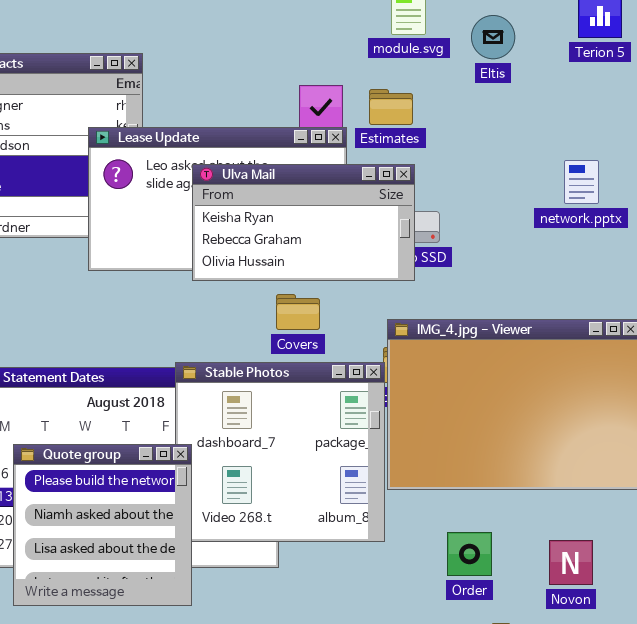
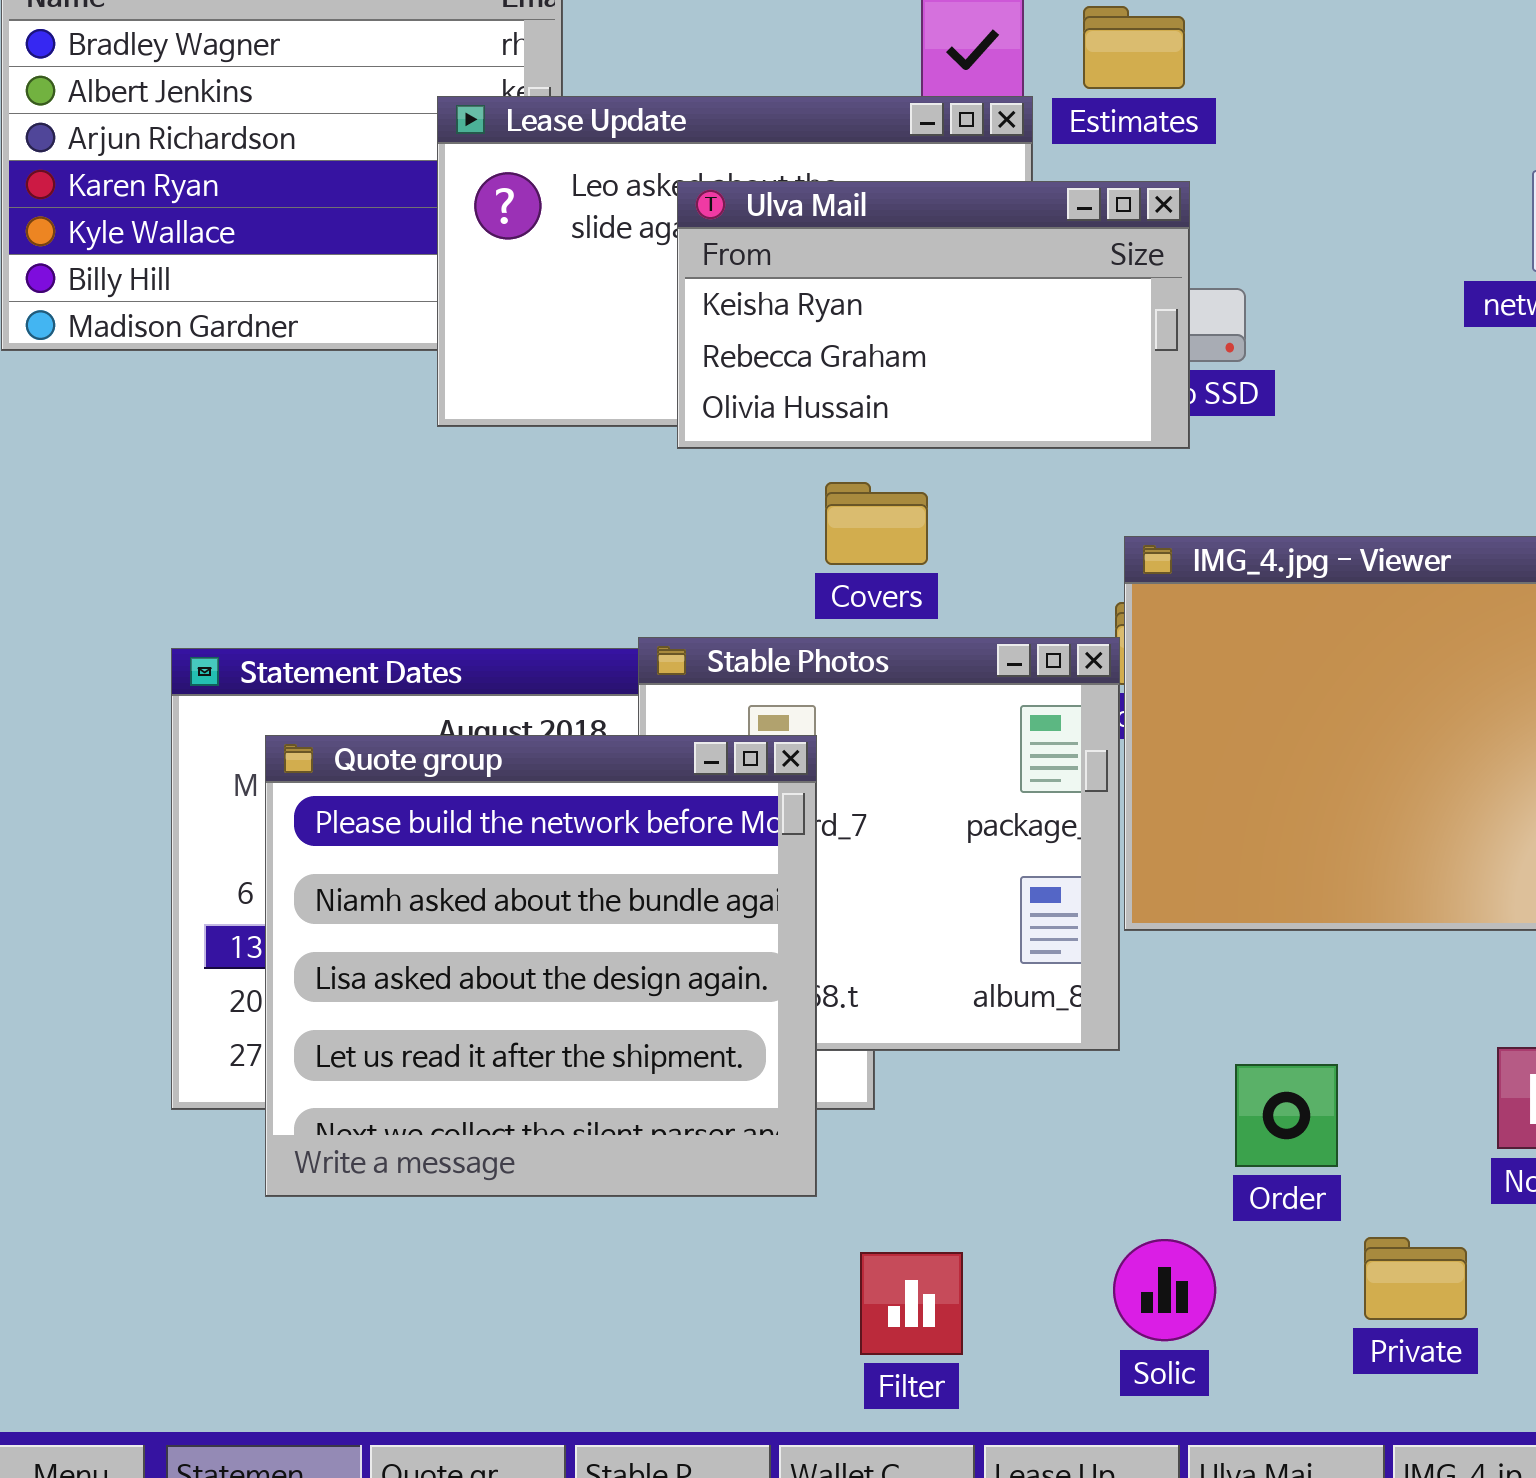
Covers: [276,294,320,330] -> [825,482,928,565], moved
Quote group: [13,444,192,606] -> [265,735,817,1197], resized
Order: [447,532,492,576] -> [1235,1064,1338,1167], moved

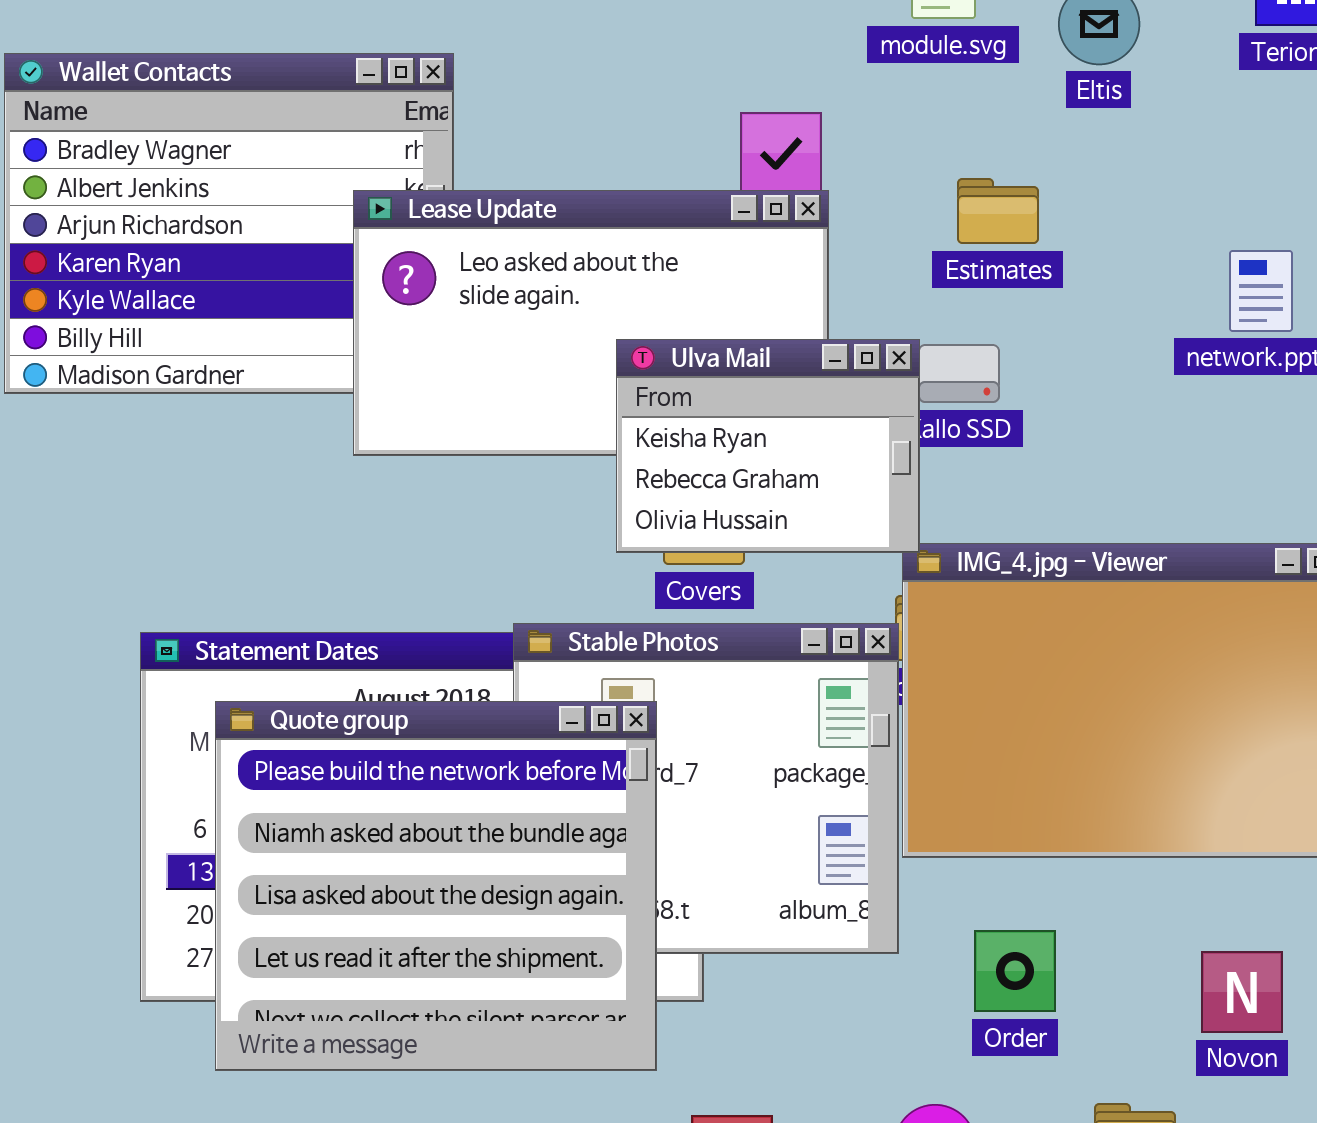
Estimates: [1083,6,1185,89] -> [957,178,1039,244], moved
Ulva Mail: [677,181,1190,449] -> [616,339,920,553], moved, resized
Order: [1235,1064,1338,1167] -> [974,930,1056,1012], moved

